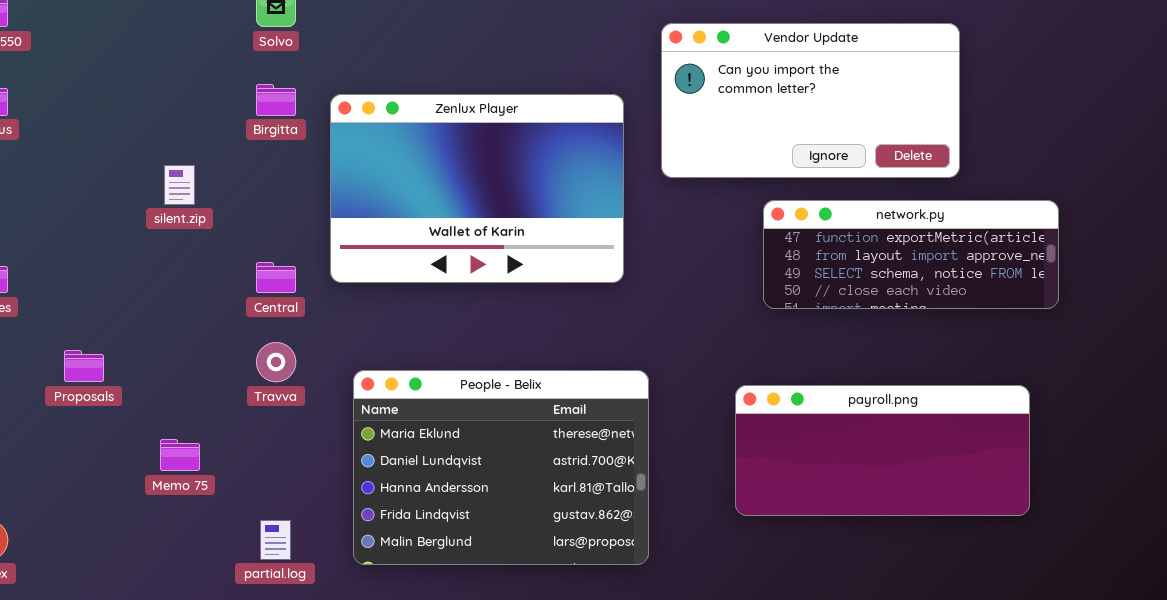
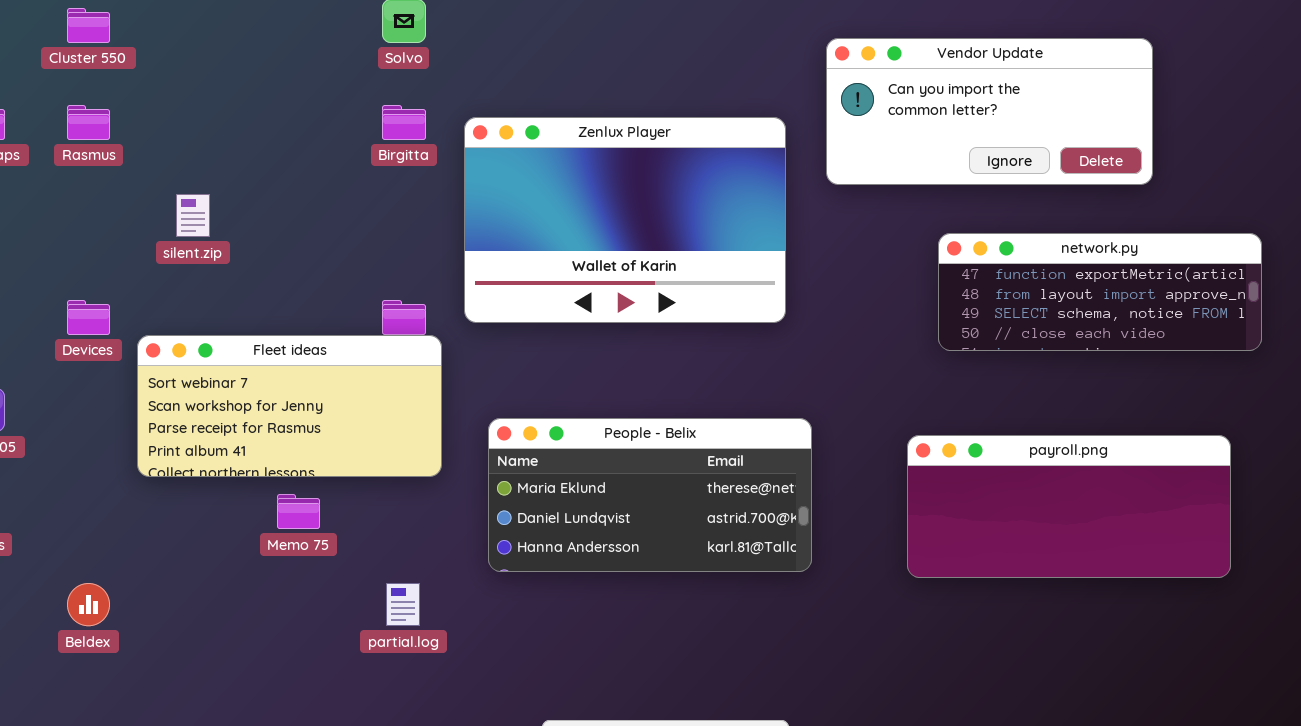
Vendor Update: [661,23,960,178] -> [826,38,1153,185], resized
silent.zip: [164,165,195,205] -> [176,194,210,237], moved
Fleet ideas: none -> [137,335,442,477], opened
People - Belix: [353,370,649,565] -> [488,418,812,572], resized

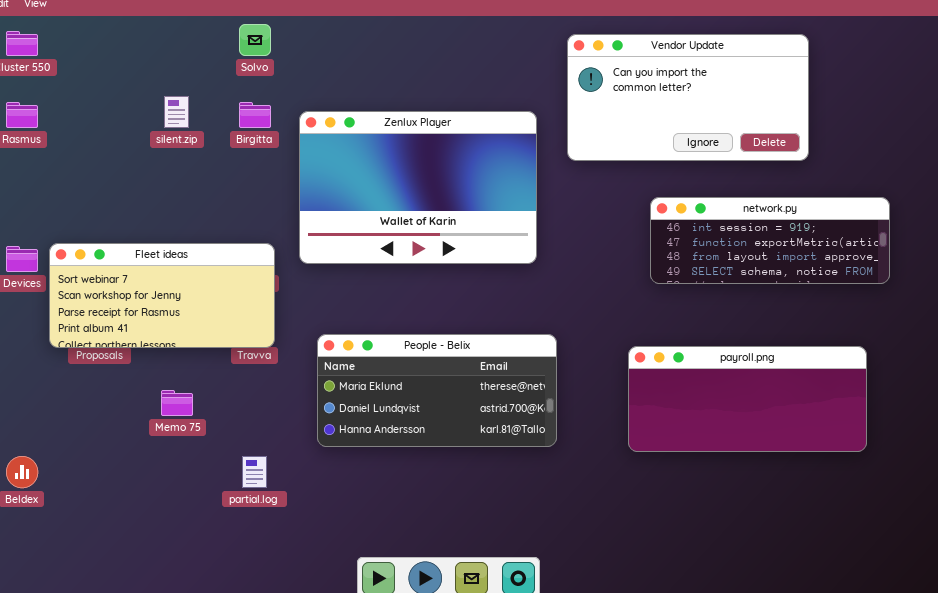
Vendor Update: [826,38,1153,185] -> [567,34,809,161], resized
silent.zip: [176,194,210,237] -> [164,96,189,128], moved
network.py: [938,233,1262,351] -> [650,197,890,284], scrolled up 1 row
Fleet ideas: [137,335,442,477] -> [49,243,275,348], moved

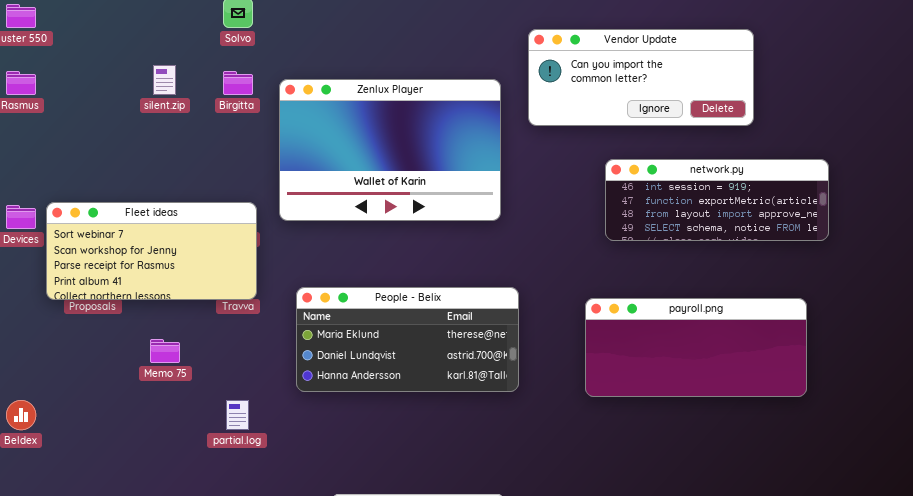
Vendor Update: [567,34,809,161] -> [528,29,754,126], resized

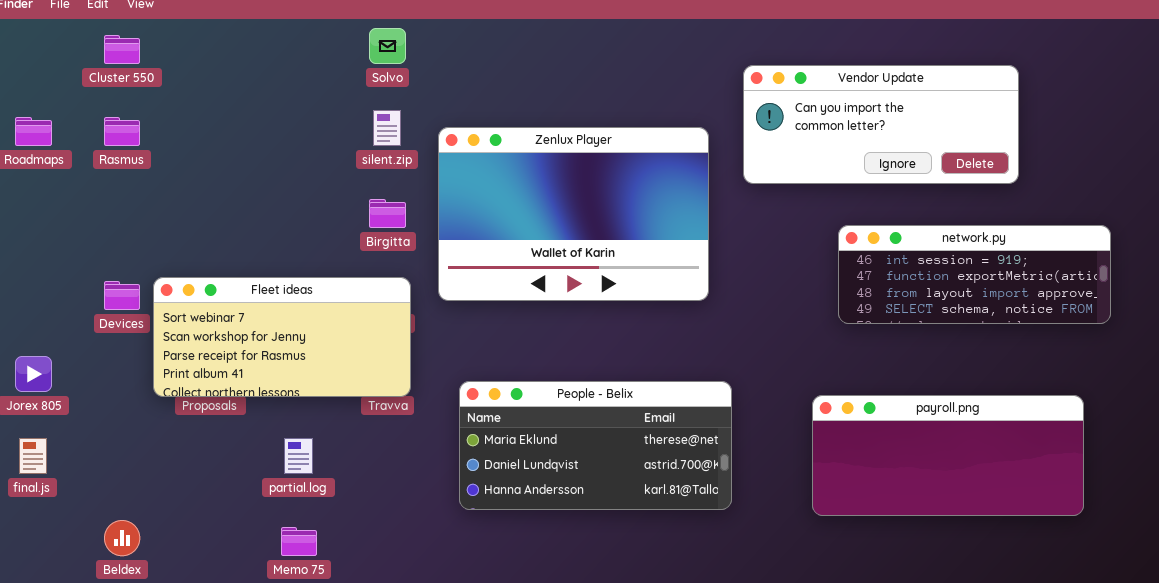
silent.zip: [153,65,176,95] -> [373,110,401,146], moved
Birgitta: [223,71,253,95] -> [369,199,406,228], moved
Memo 75: [150,339,180,363] -> [281,527,317,556], moved
partial.log: [226,400,249,430] -> [284,438,313,474], moved

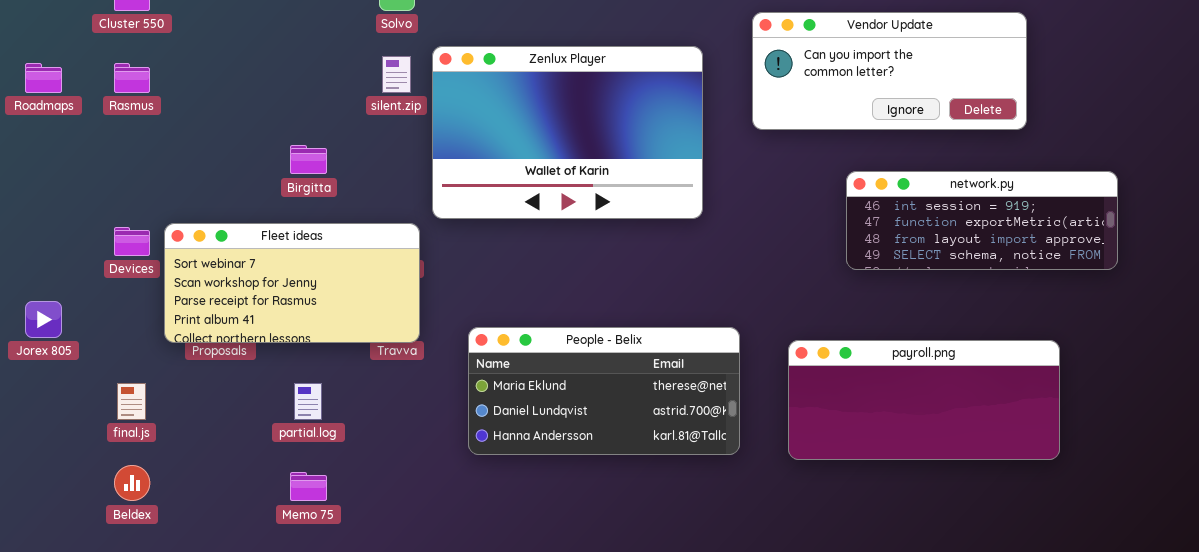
Zenlux Player: [438,127,709,301] -> [432,46,703,219], moved
Birgitta: [369,199,406,228] -> [290,145,327,174], moved
payroll.png: [812,395,1084,516] -> [788,340,1060,460], moved
final.js: [19,438,47,474] -> [117,383,146,420], moved

